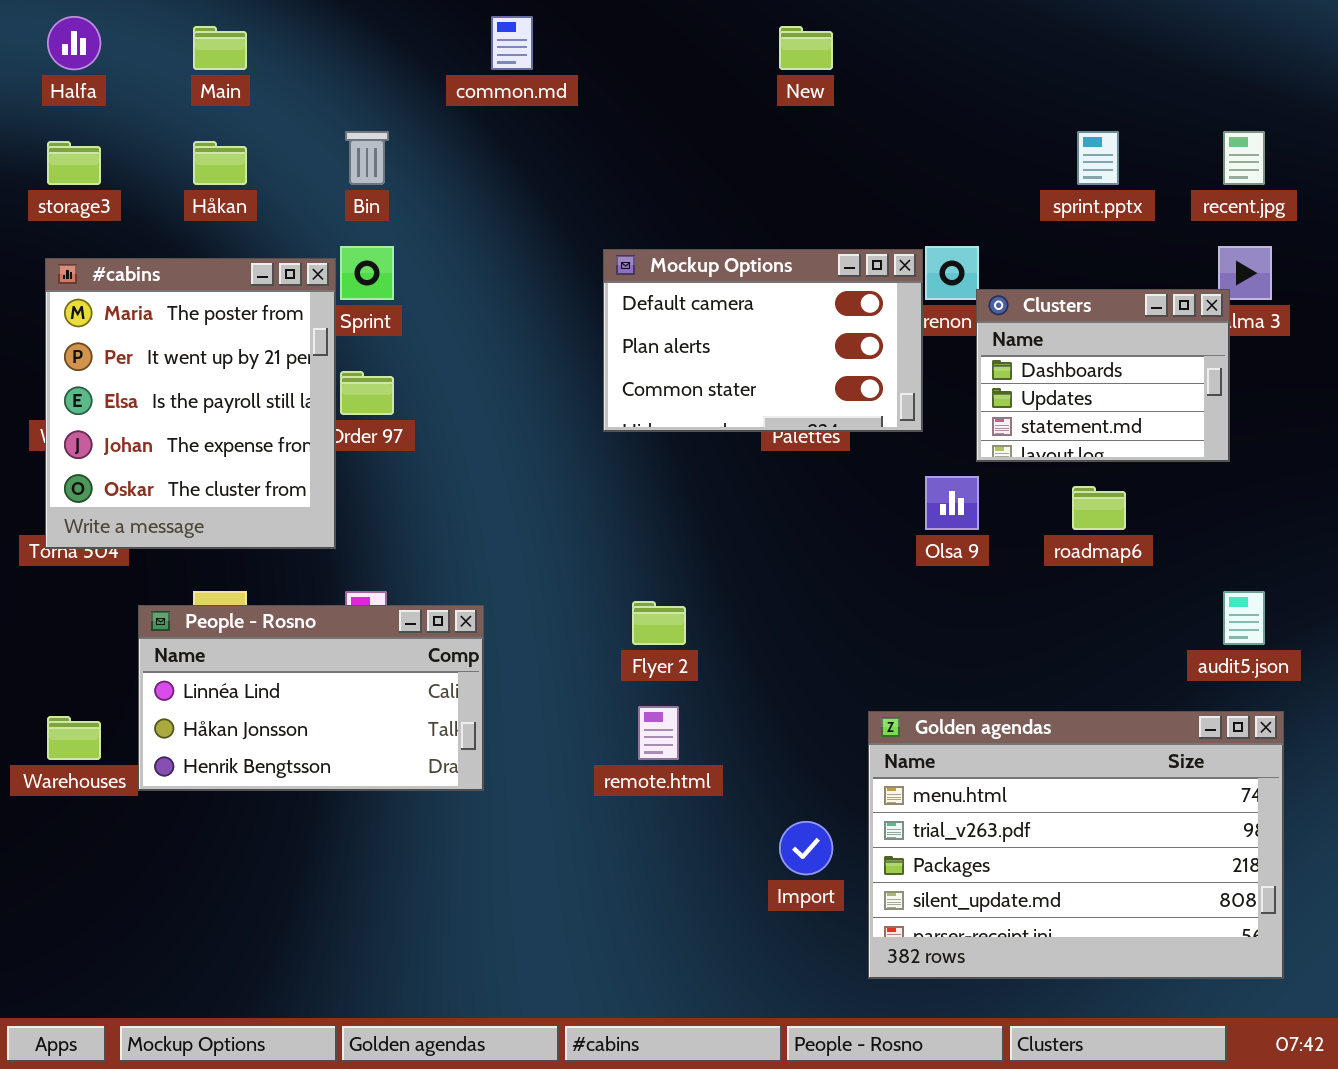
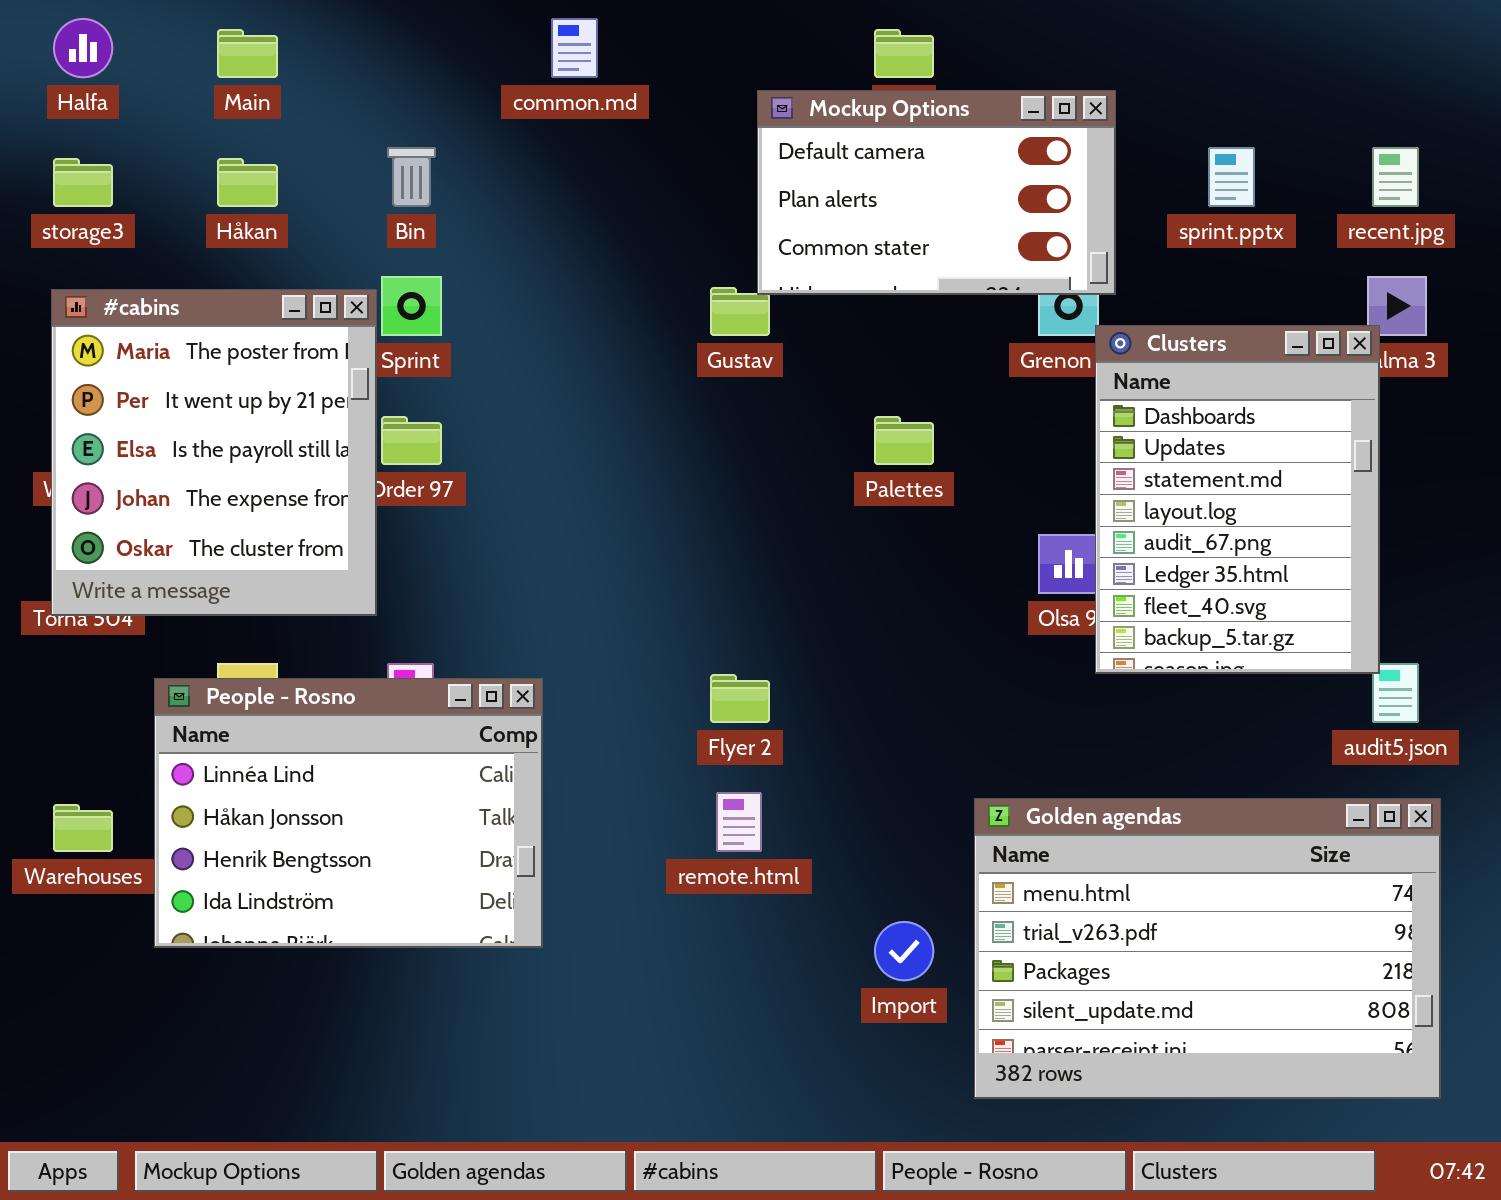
Mockup Options: [603,249,923,432] -> [757,90,1116,295], moved
Clusters: [976,289,1230,462] -> [1095,325,1380,674], resized
People - Rosno: [138,605,484,791] -> [154,678,543,948], resized

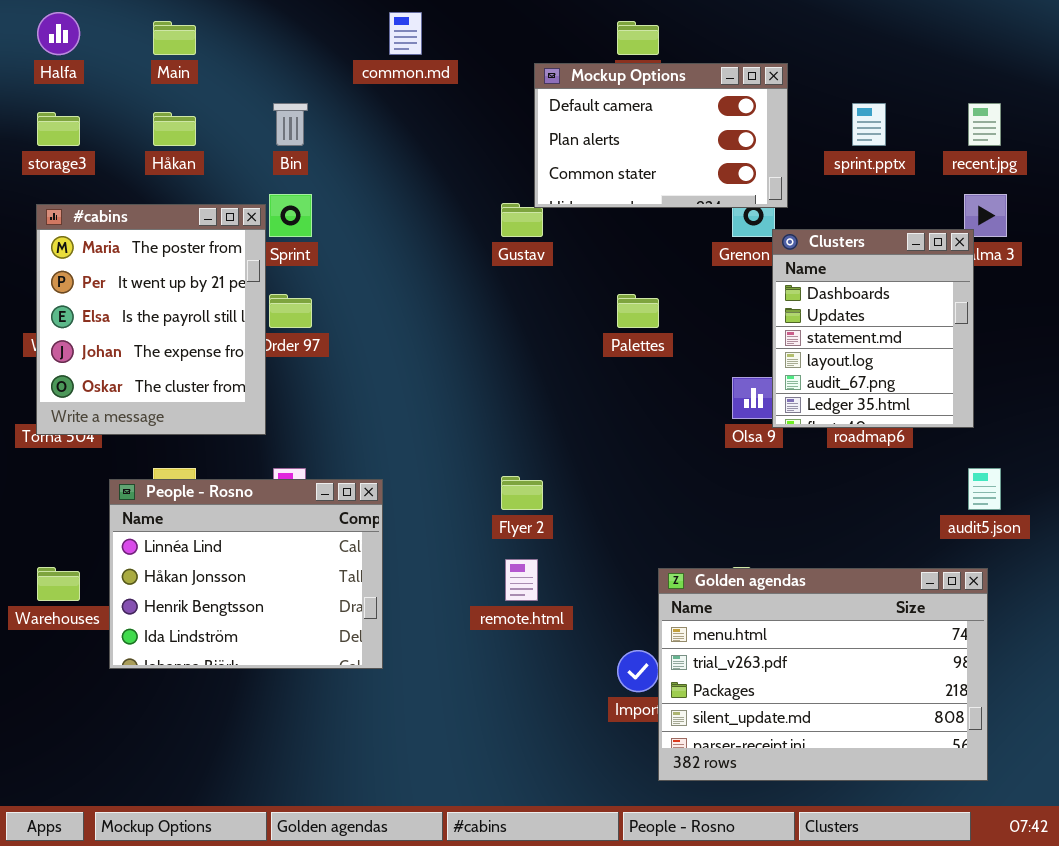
Clusters: [1095,325,1380,674] -> [772,229,974,428], resized
Golden agendas: [974,798,1441,1099] -> [658,568,988,781], moved

